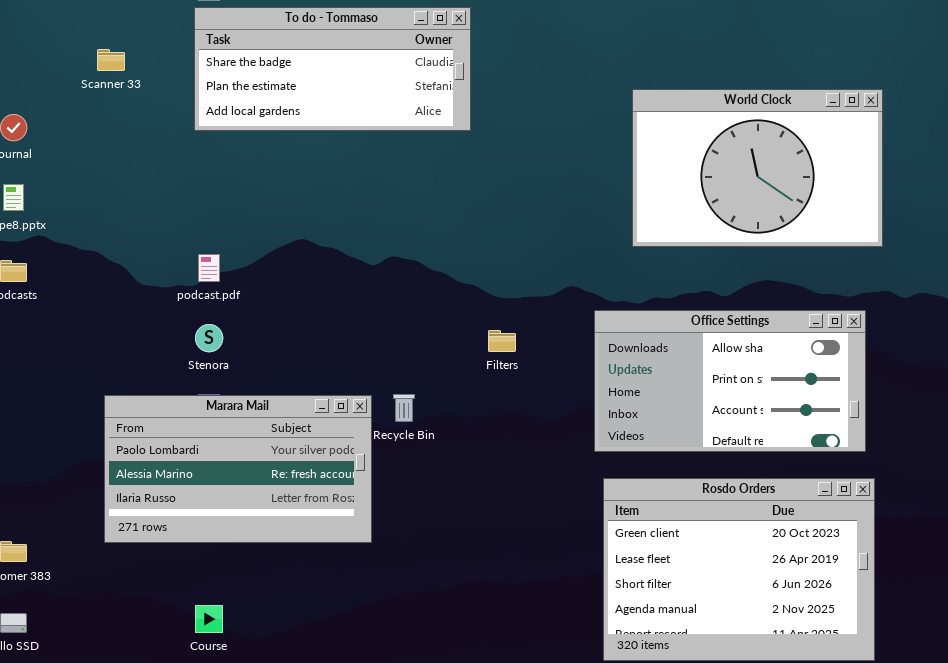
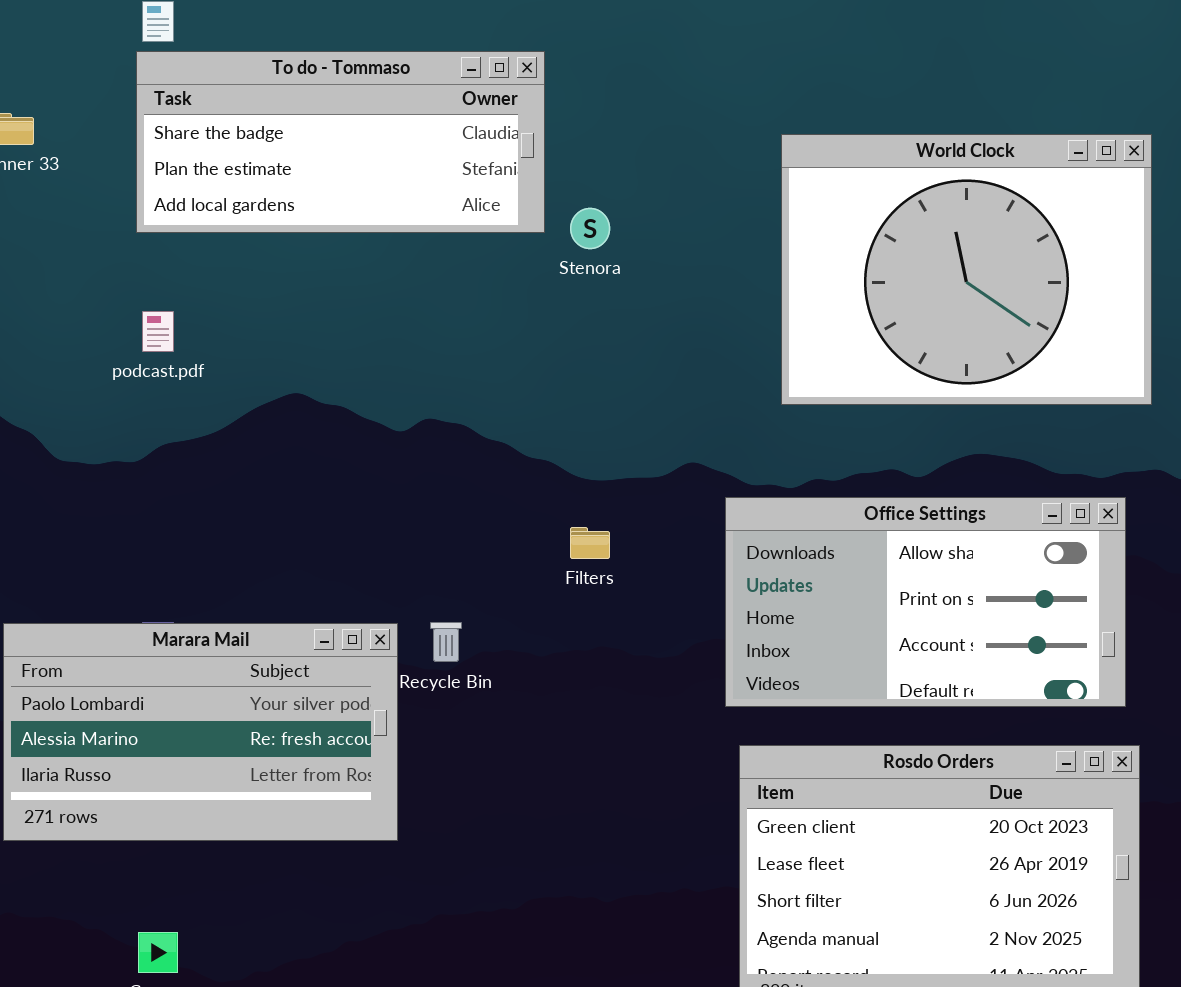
World Clock: [632,89,883,247] -> [781,134,1152,405], resized
podcast.pdf: [198,254,220,282] -> [142,311,174,352], moved
Stenora: [195,324,223,352] -> [570,208,610,249], moved

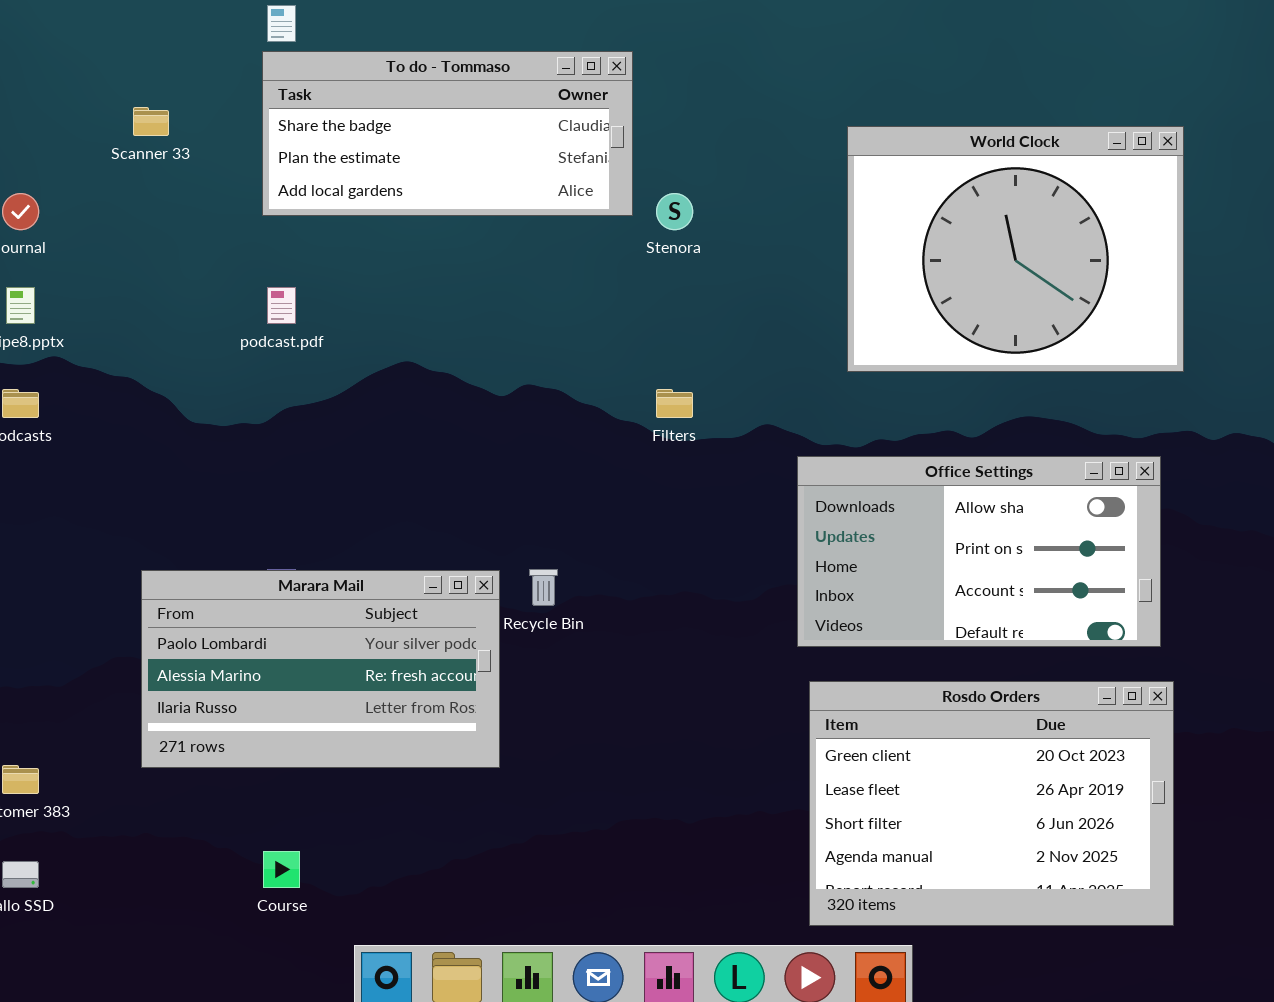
Filters: [570,527,610,559] -> [656,389,693,418], moved

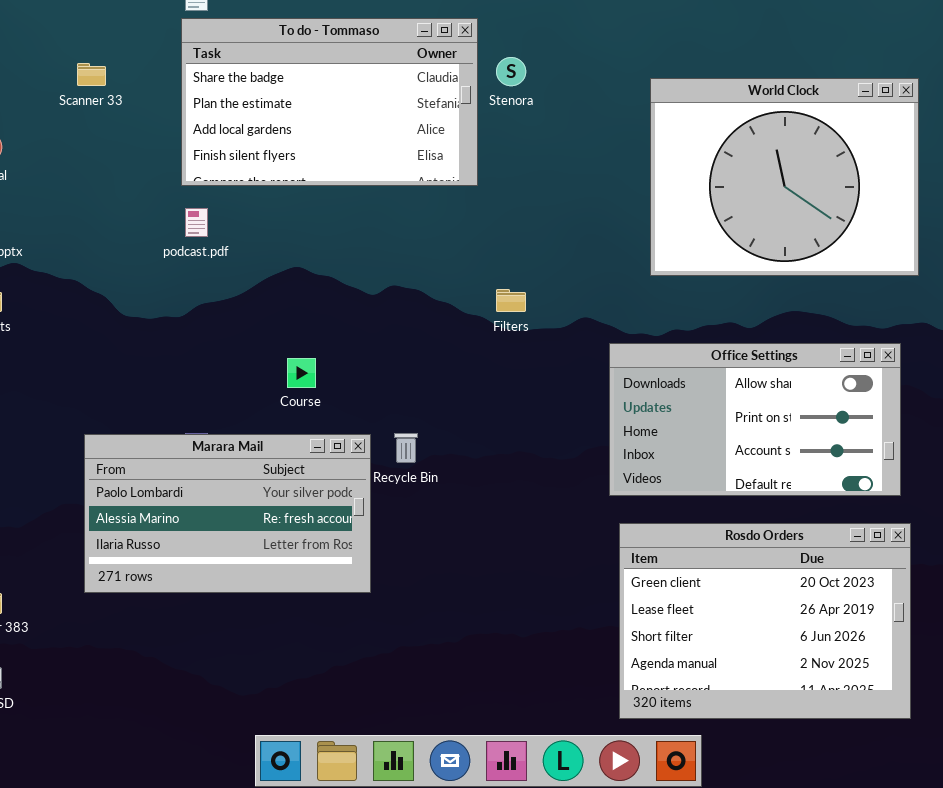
To do - Tommaso: [262,51,633,216] -> [181,18,478,186], resized
Stenora: [656,193,693,230] -> [496,57,526,86], moved
Course: [263,851,300,888] -> [287,358,316,388], moved

